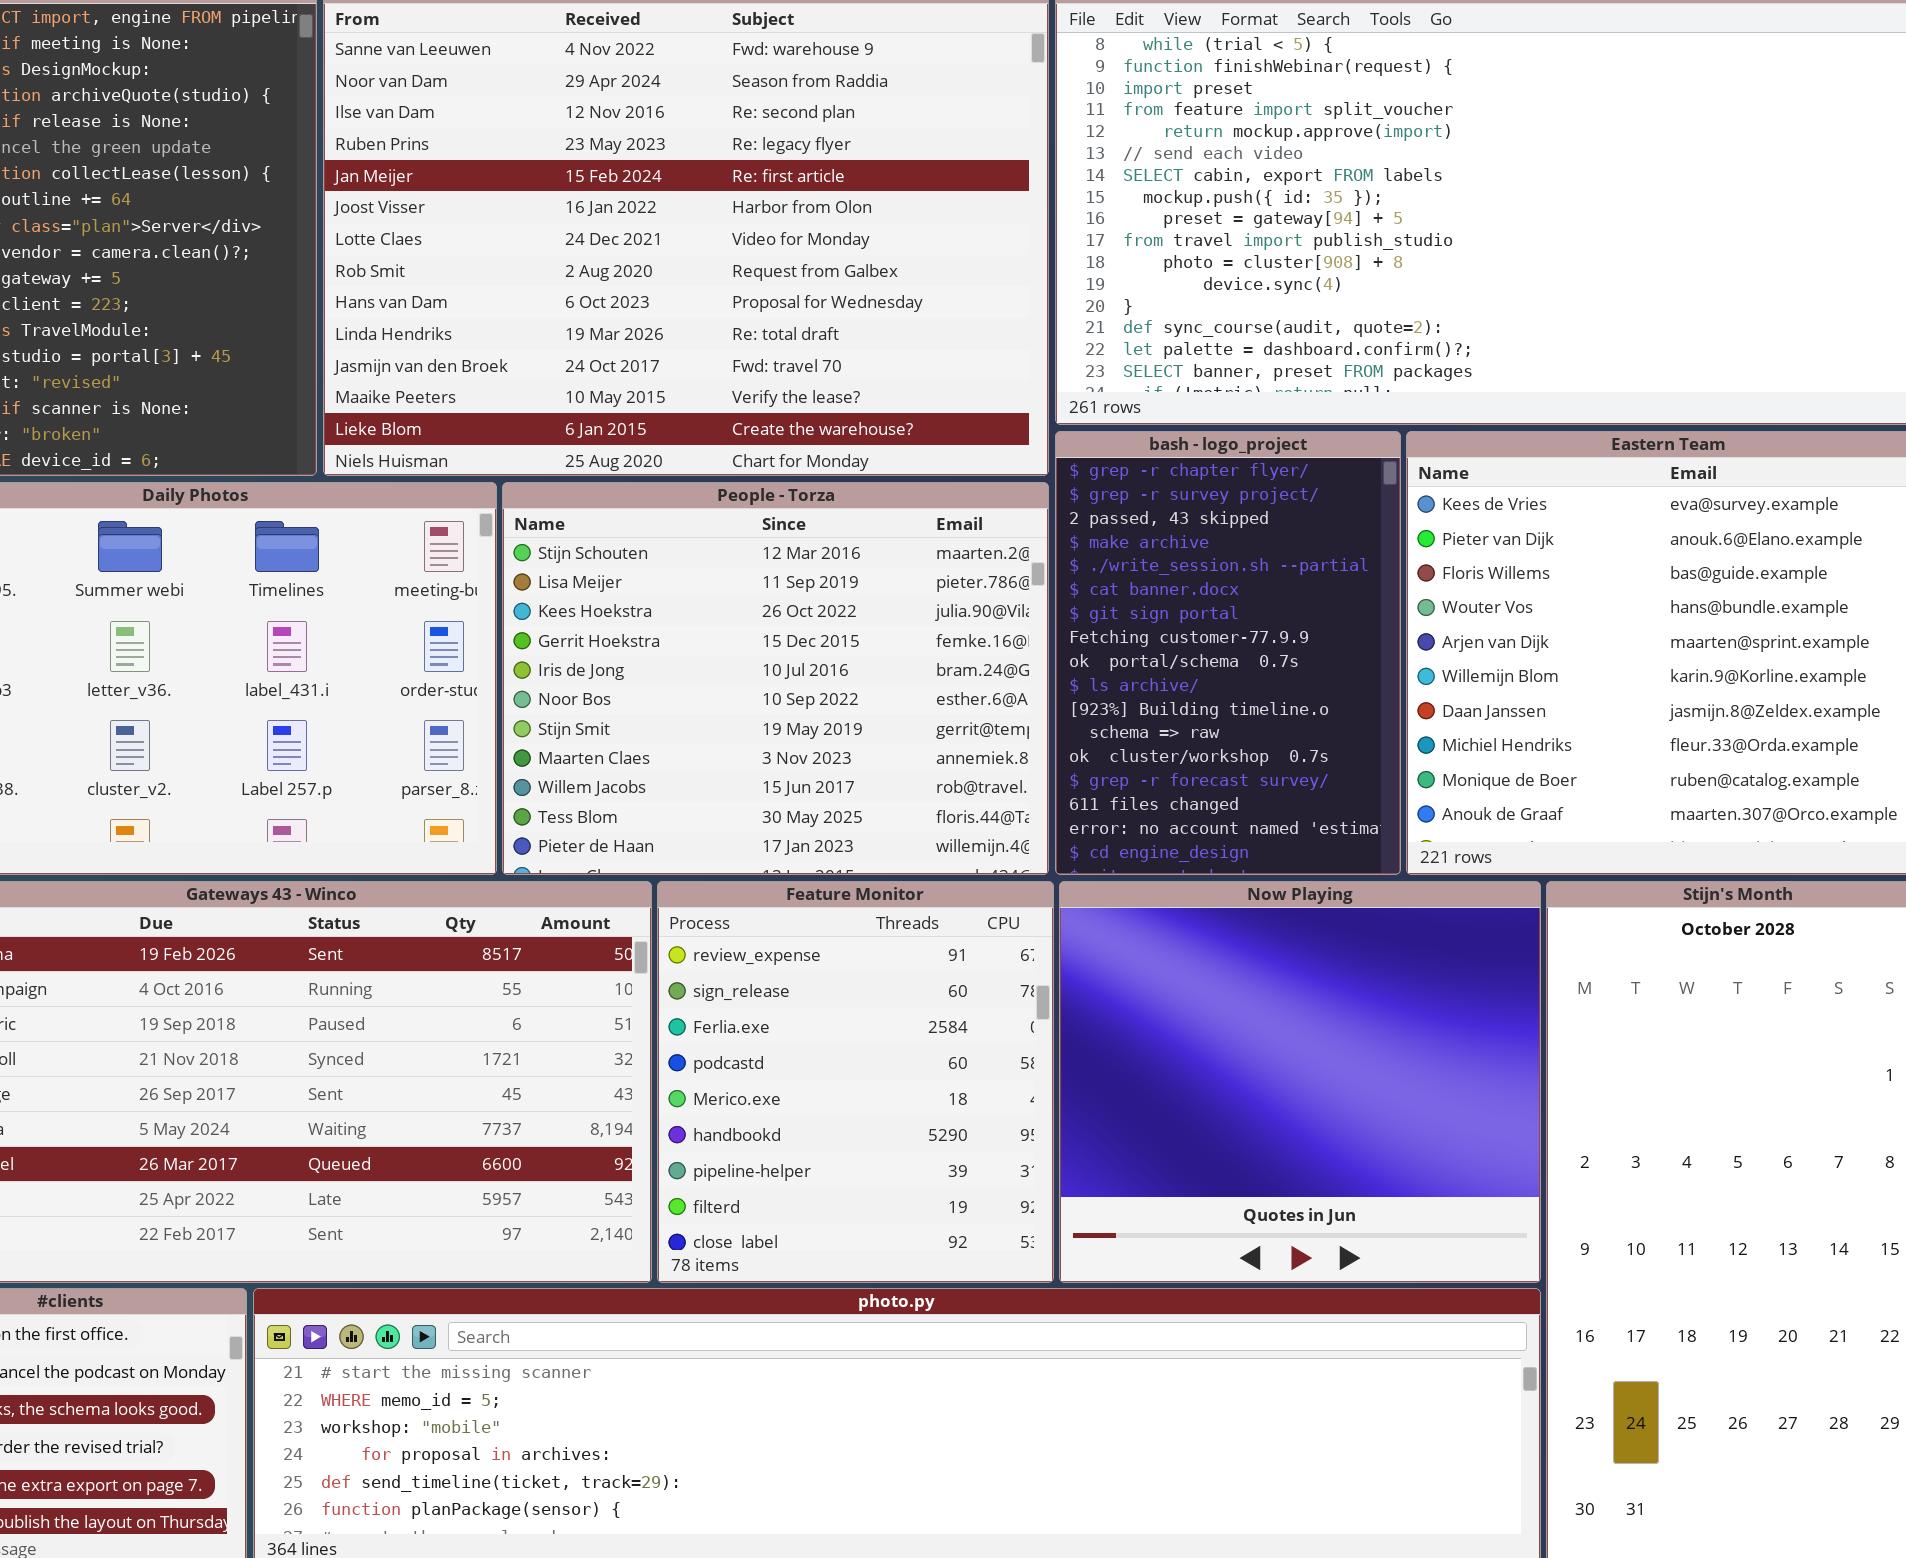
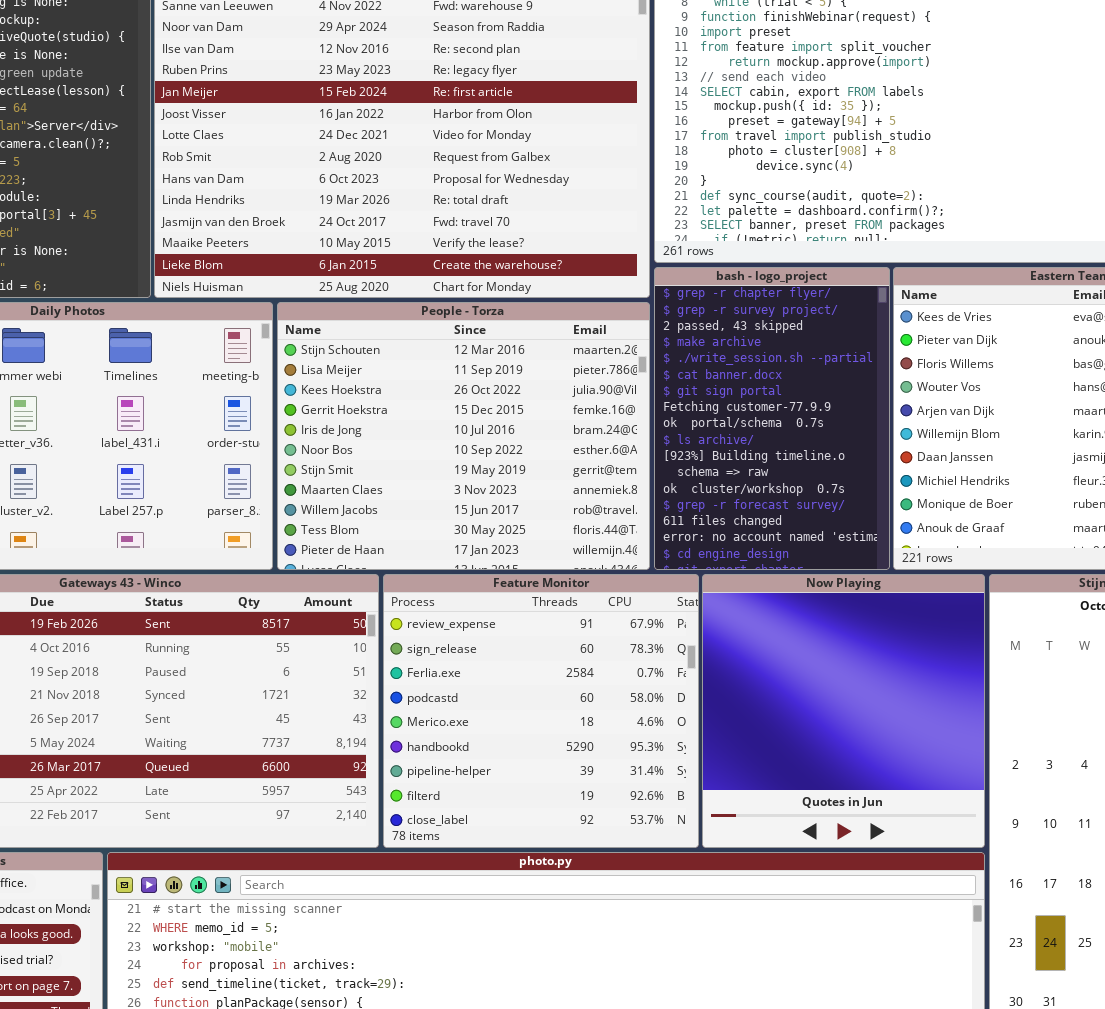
Feature Monitor: [657,881,1054,1283] -> [383,574,699,848], resized
Now Playing: [1059,881,1541,1283] -> [702,574,985,848], resized

